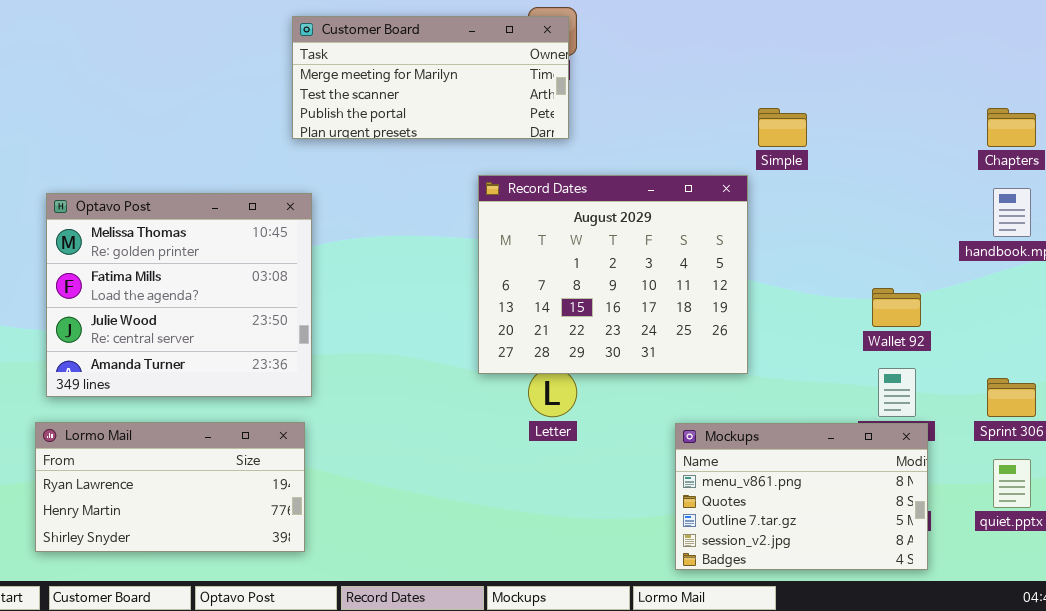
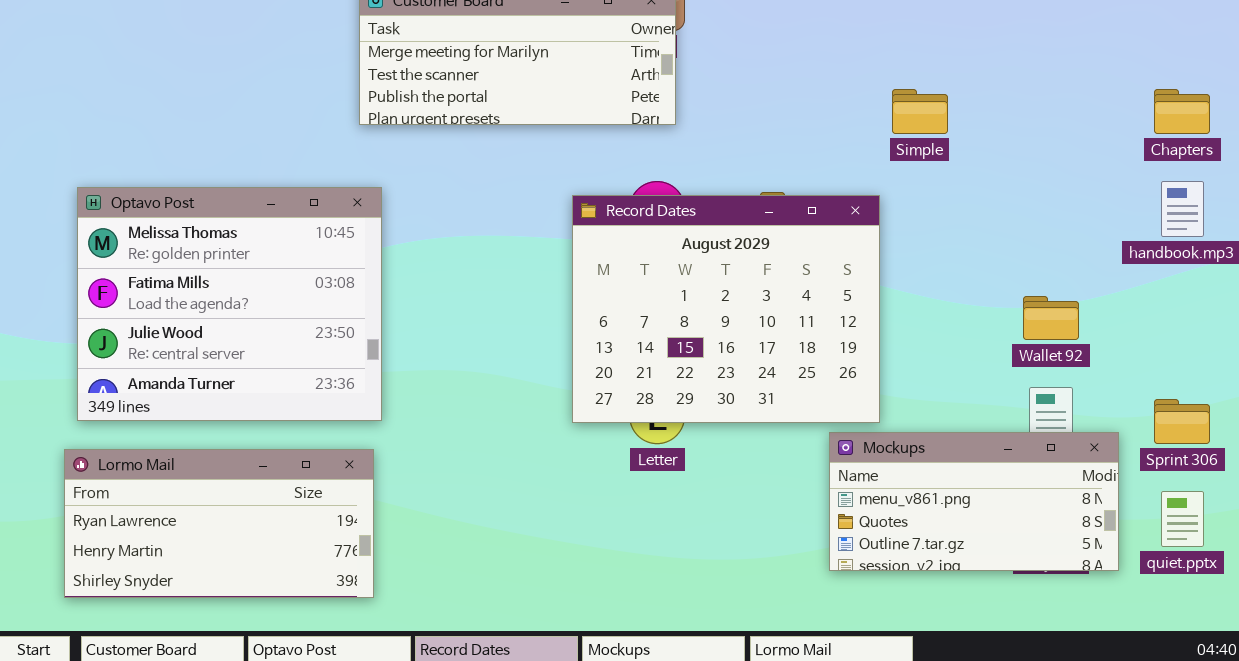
Record Dates: [478,175,748,374] -> [572,195,880,423], moved
Mockups: [675,423,928,570] -> [829,432,1119,571], moved, resized

